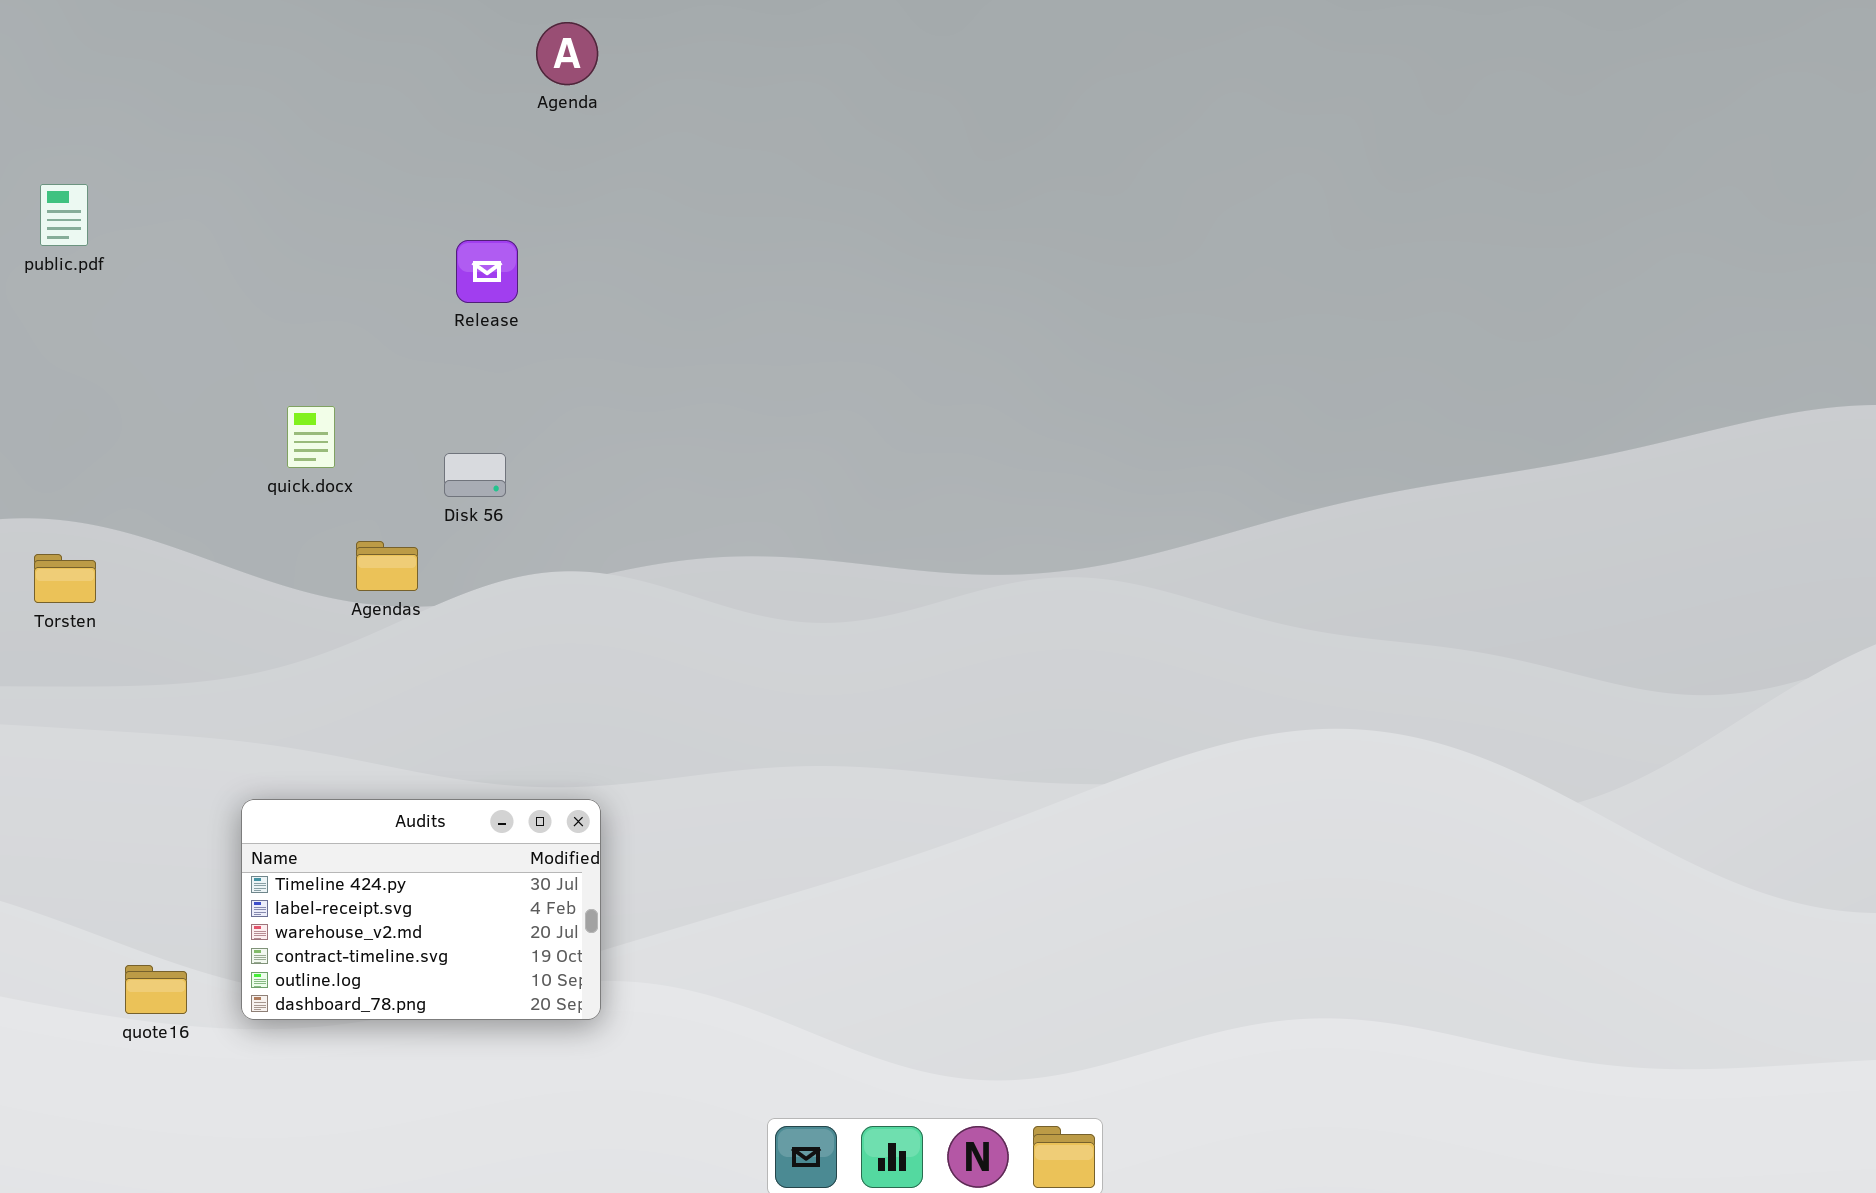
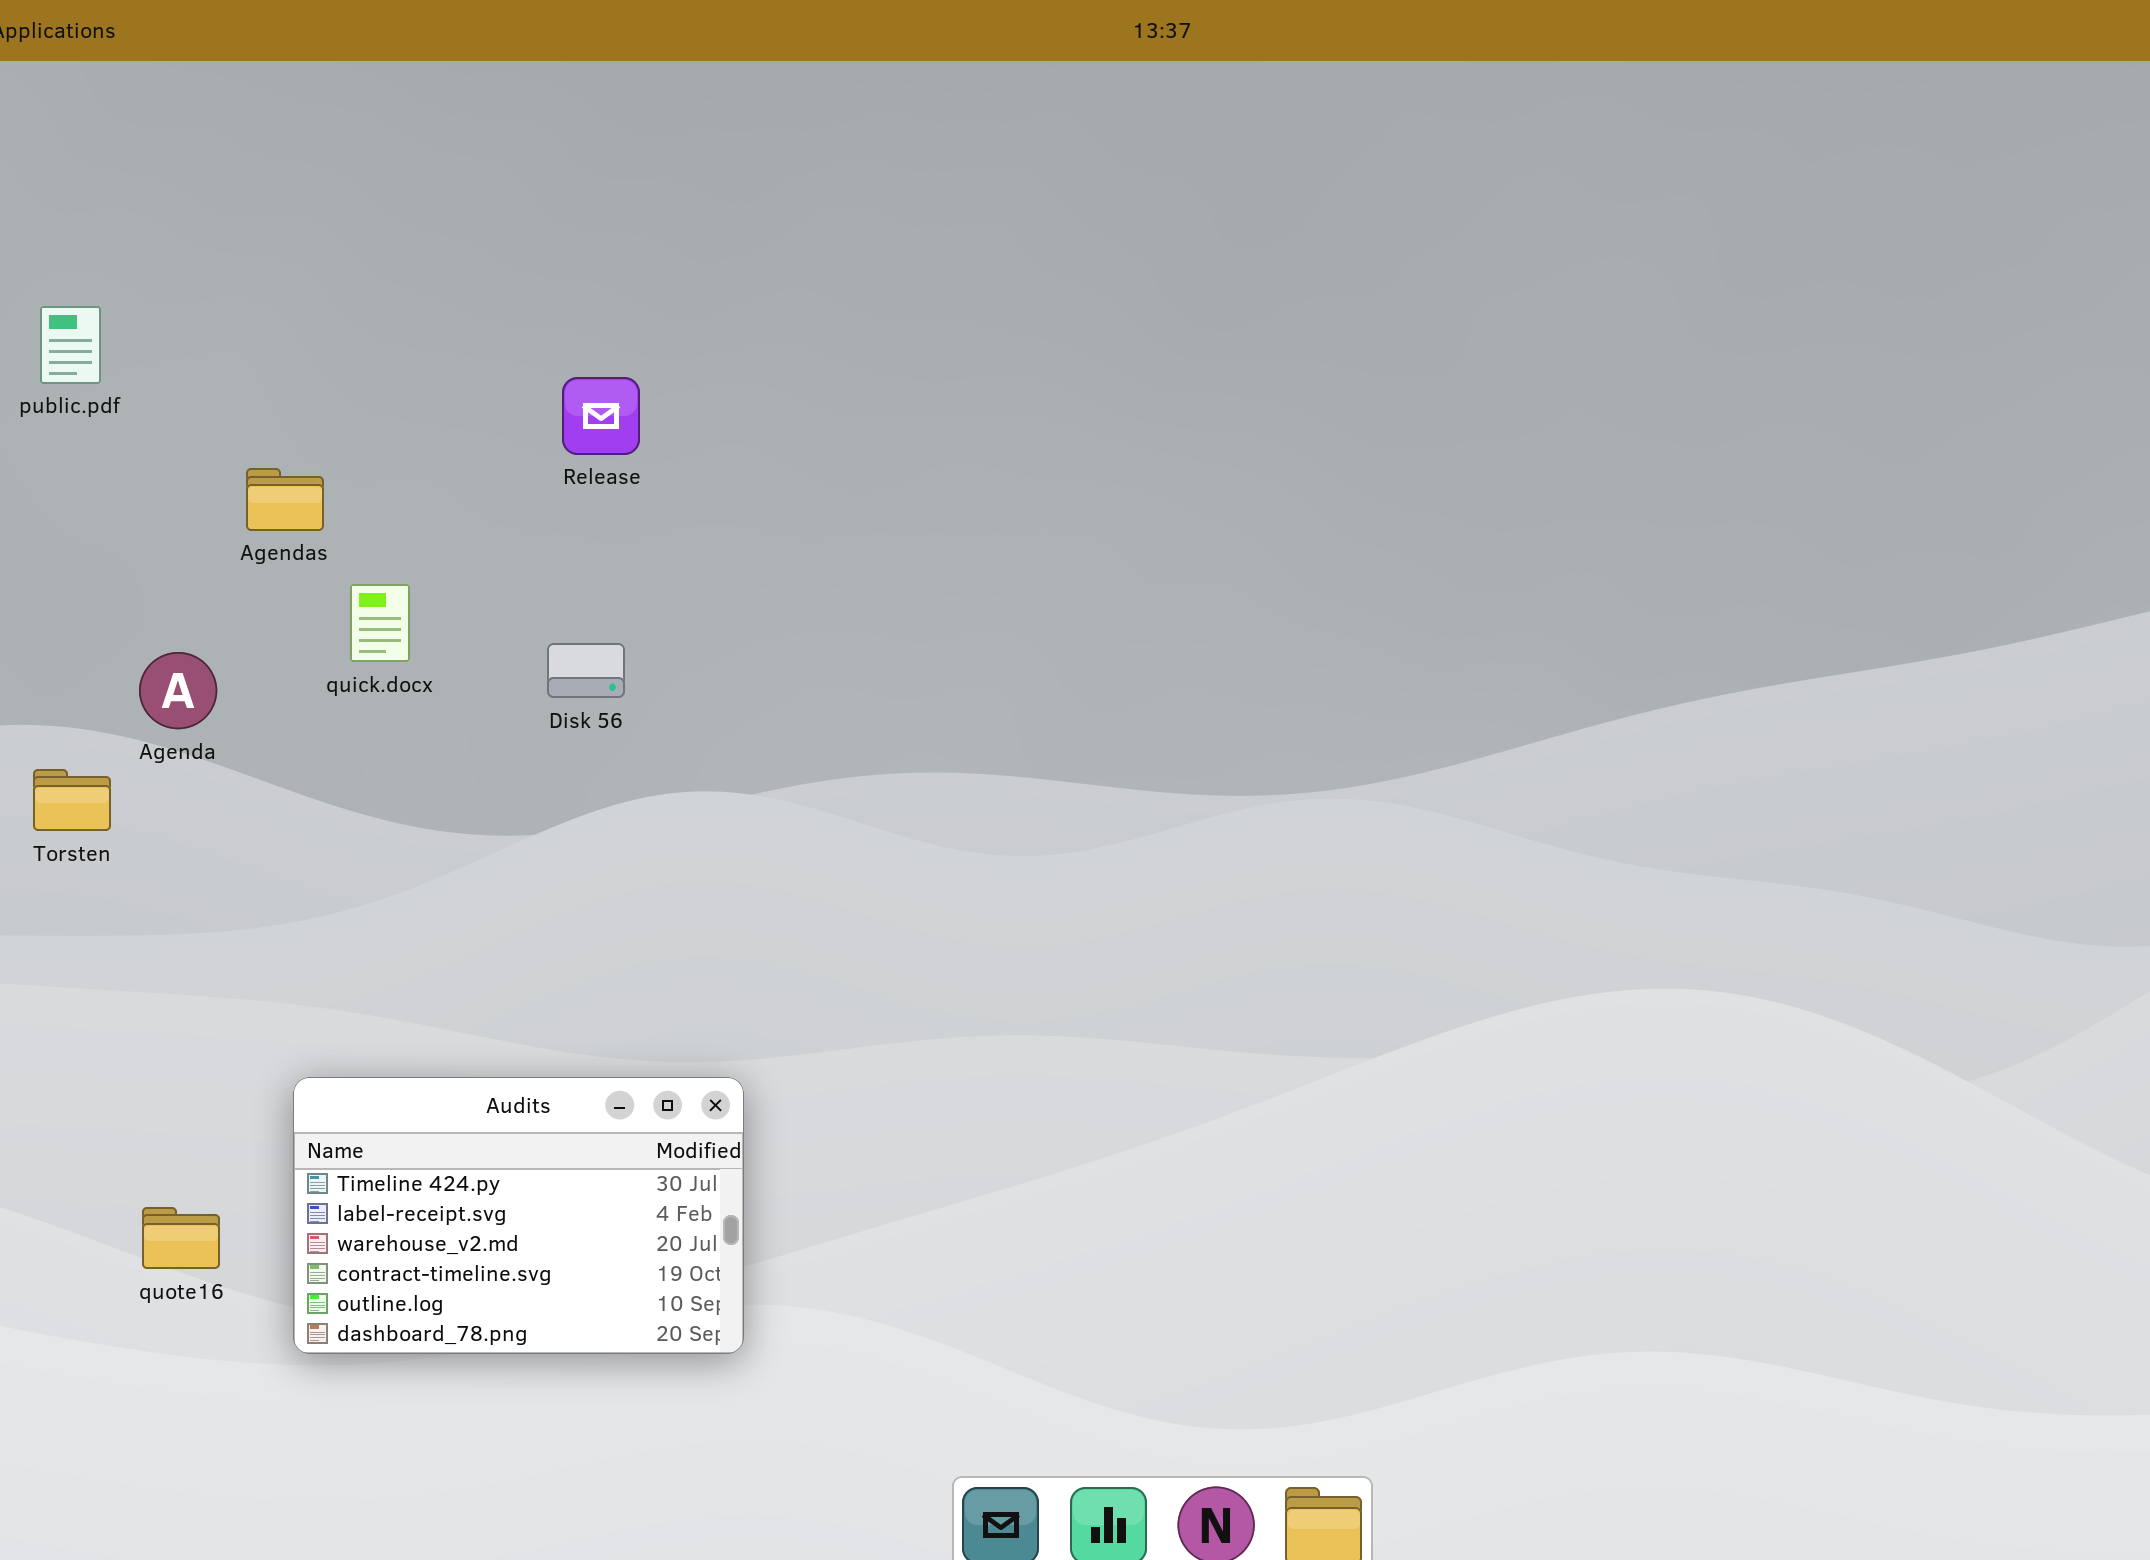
Agenda: [536,22,598,85] -> [139,652,217,729], moved
Agendas: [356,541,418,591] -> [246,468,324,531], moved
quote16: [125,965,187,1014] -> [142,1207,220,1269], moved

